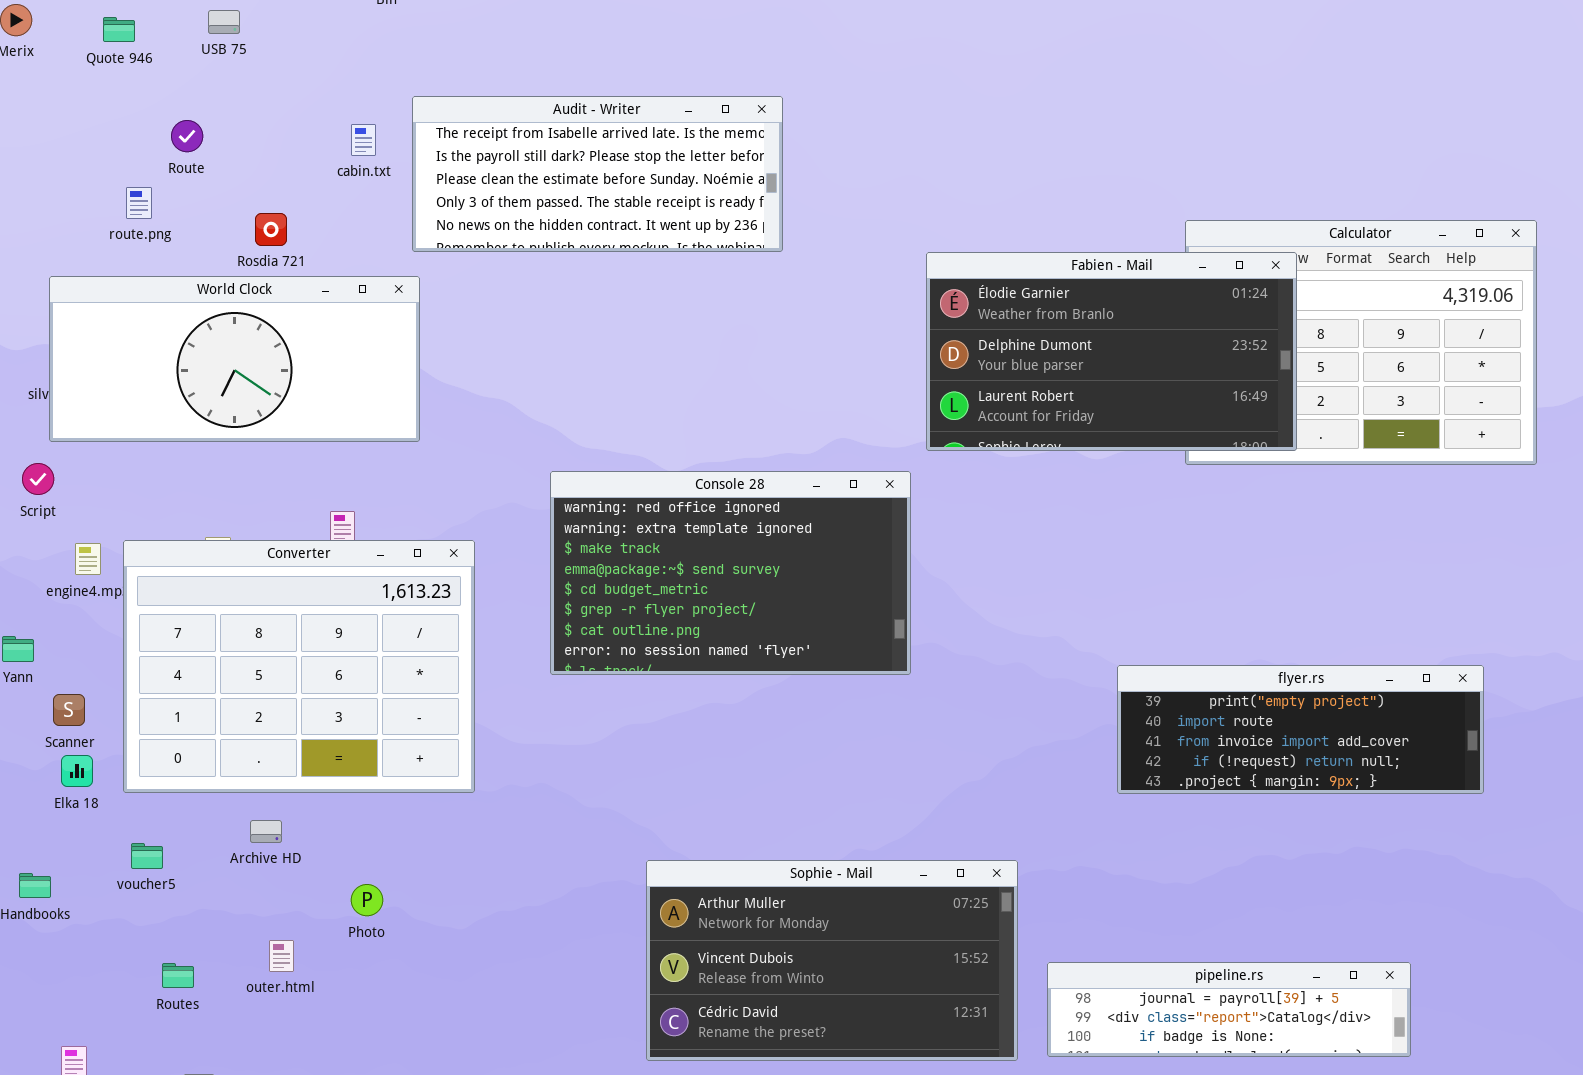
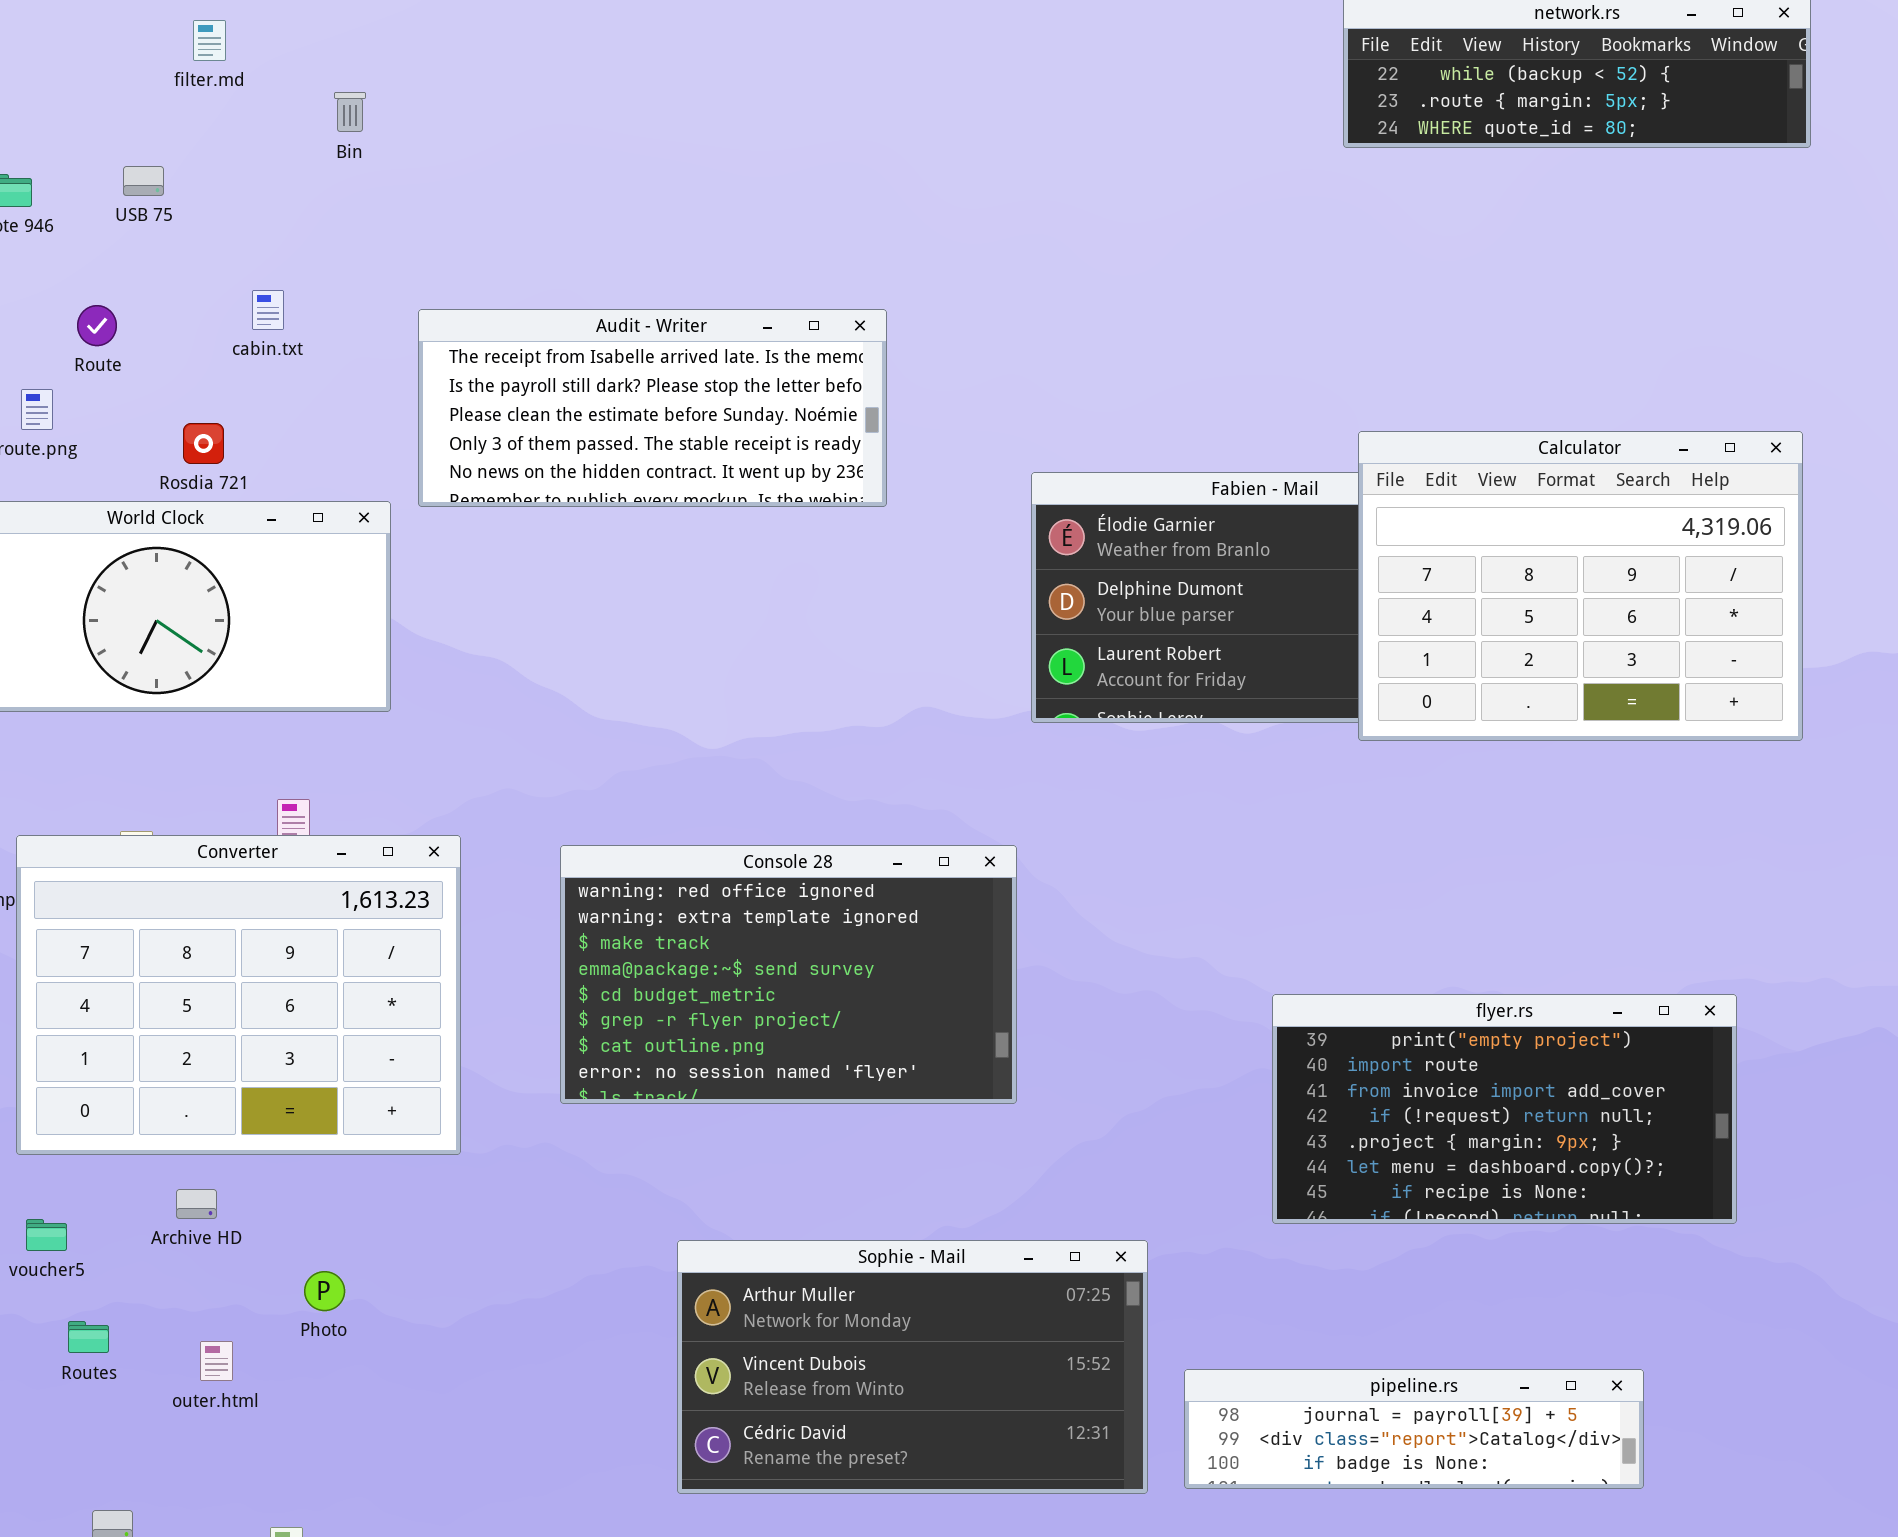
Audit - Writer: [412,96,783,252] -> [418,309,887,507], moved
cabin.txt: [351,124,376,156] -> [252,290,284,330], moved
Calculator: [1185,220,1537,465] -> [1358,431,1803,741], raised
Console 28: [550,471,911,675] -> [560,845,1017,1104], moved
flyer.rs: [1117,665,1484,794] -> [1272,994,1737,1224], resized
Routes: [162,963,194,988] -> [68,1321,109,1353], moved

